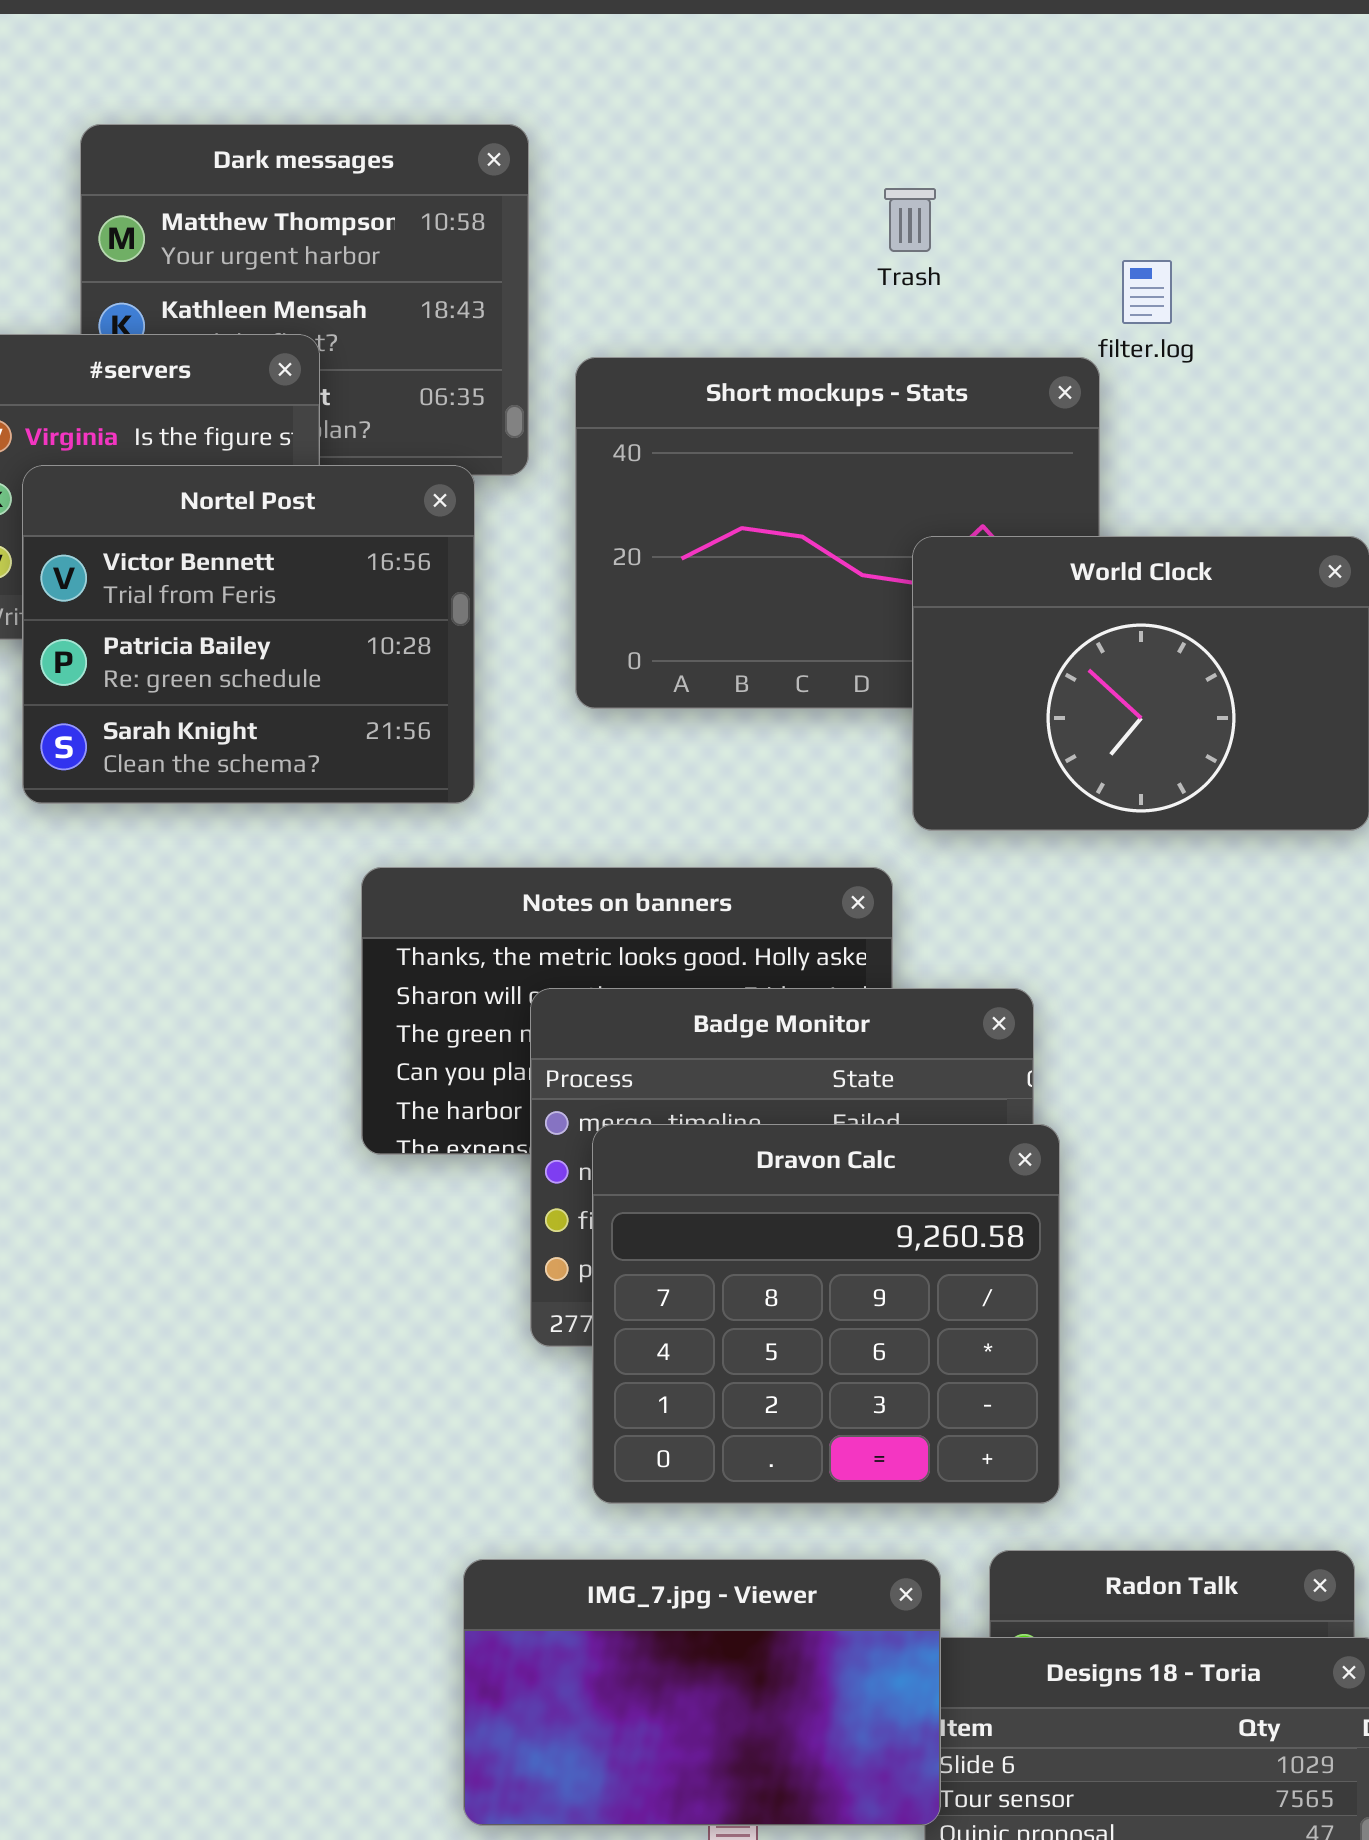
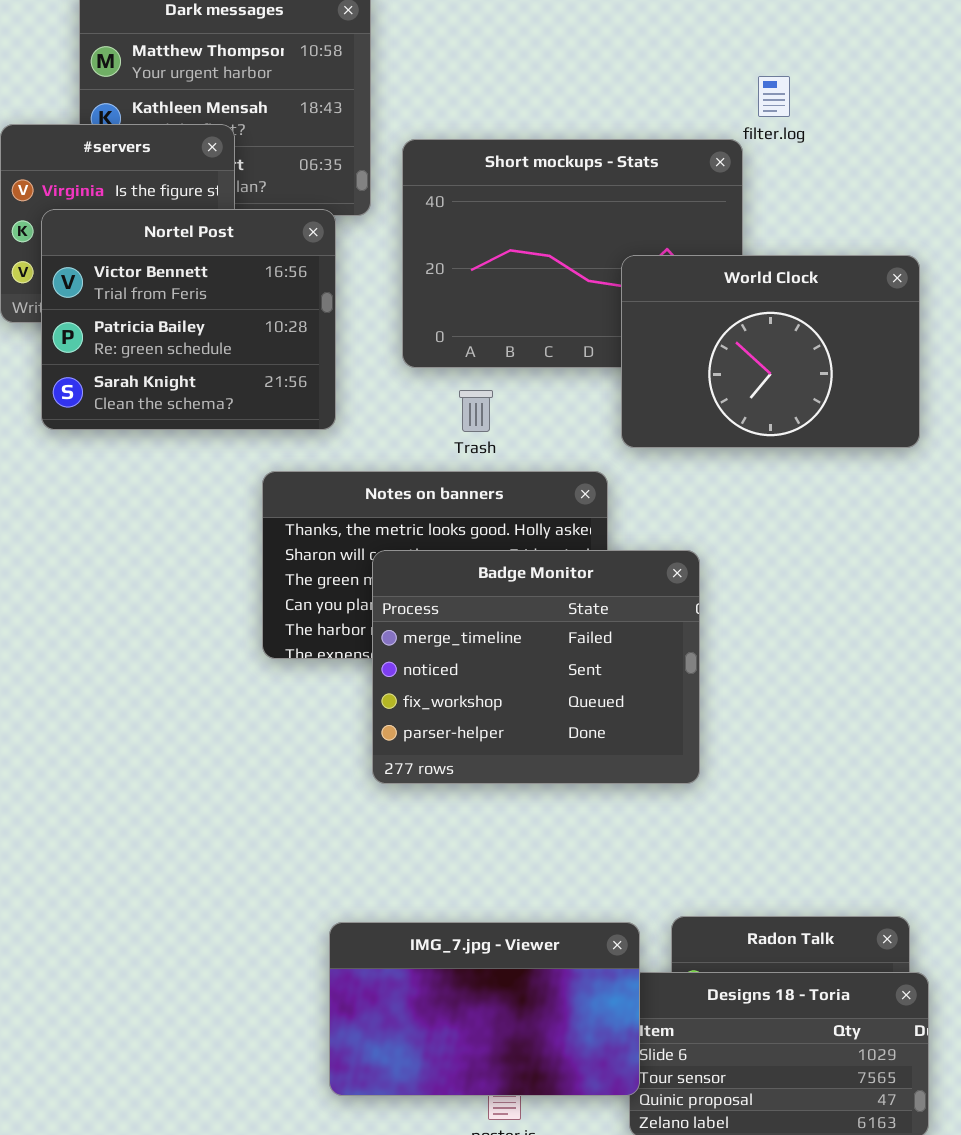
Trash: [884,188,936,252] -> [459,390,493,432], moved
Dravon Calc: [592,1124,1060,1504] -> none, closed

